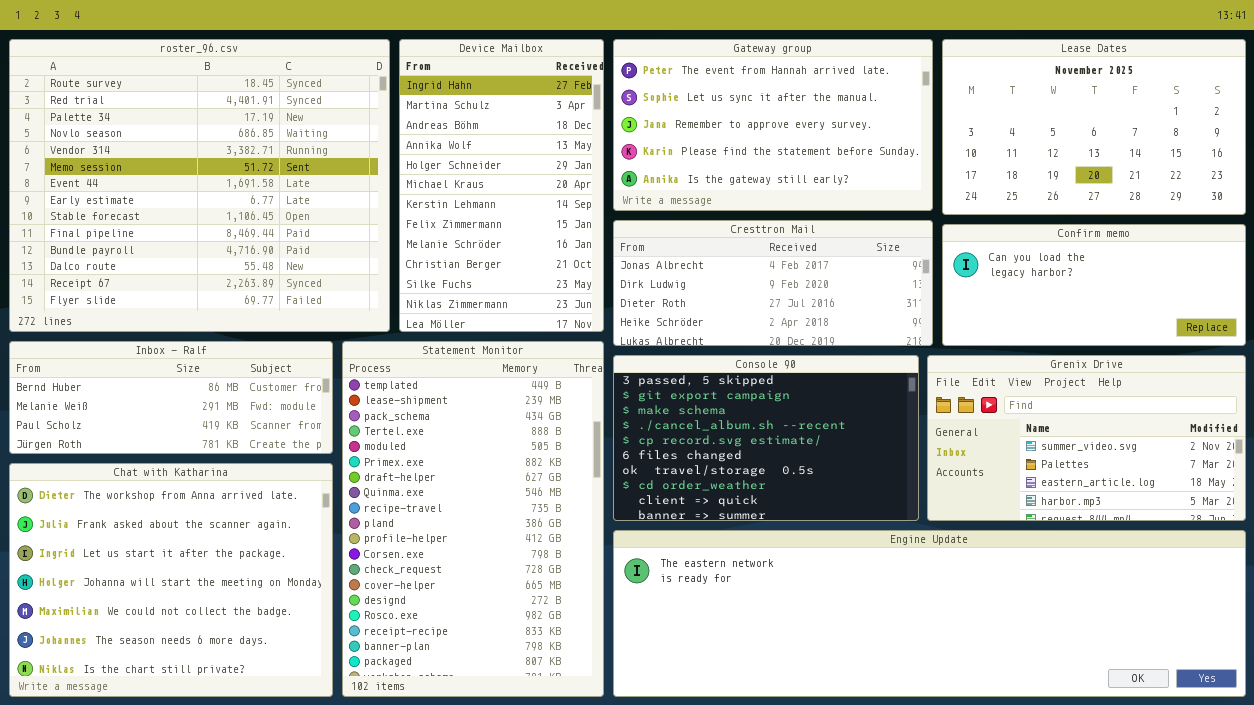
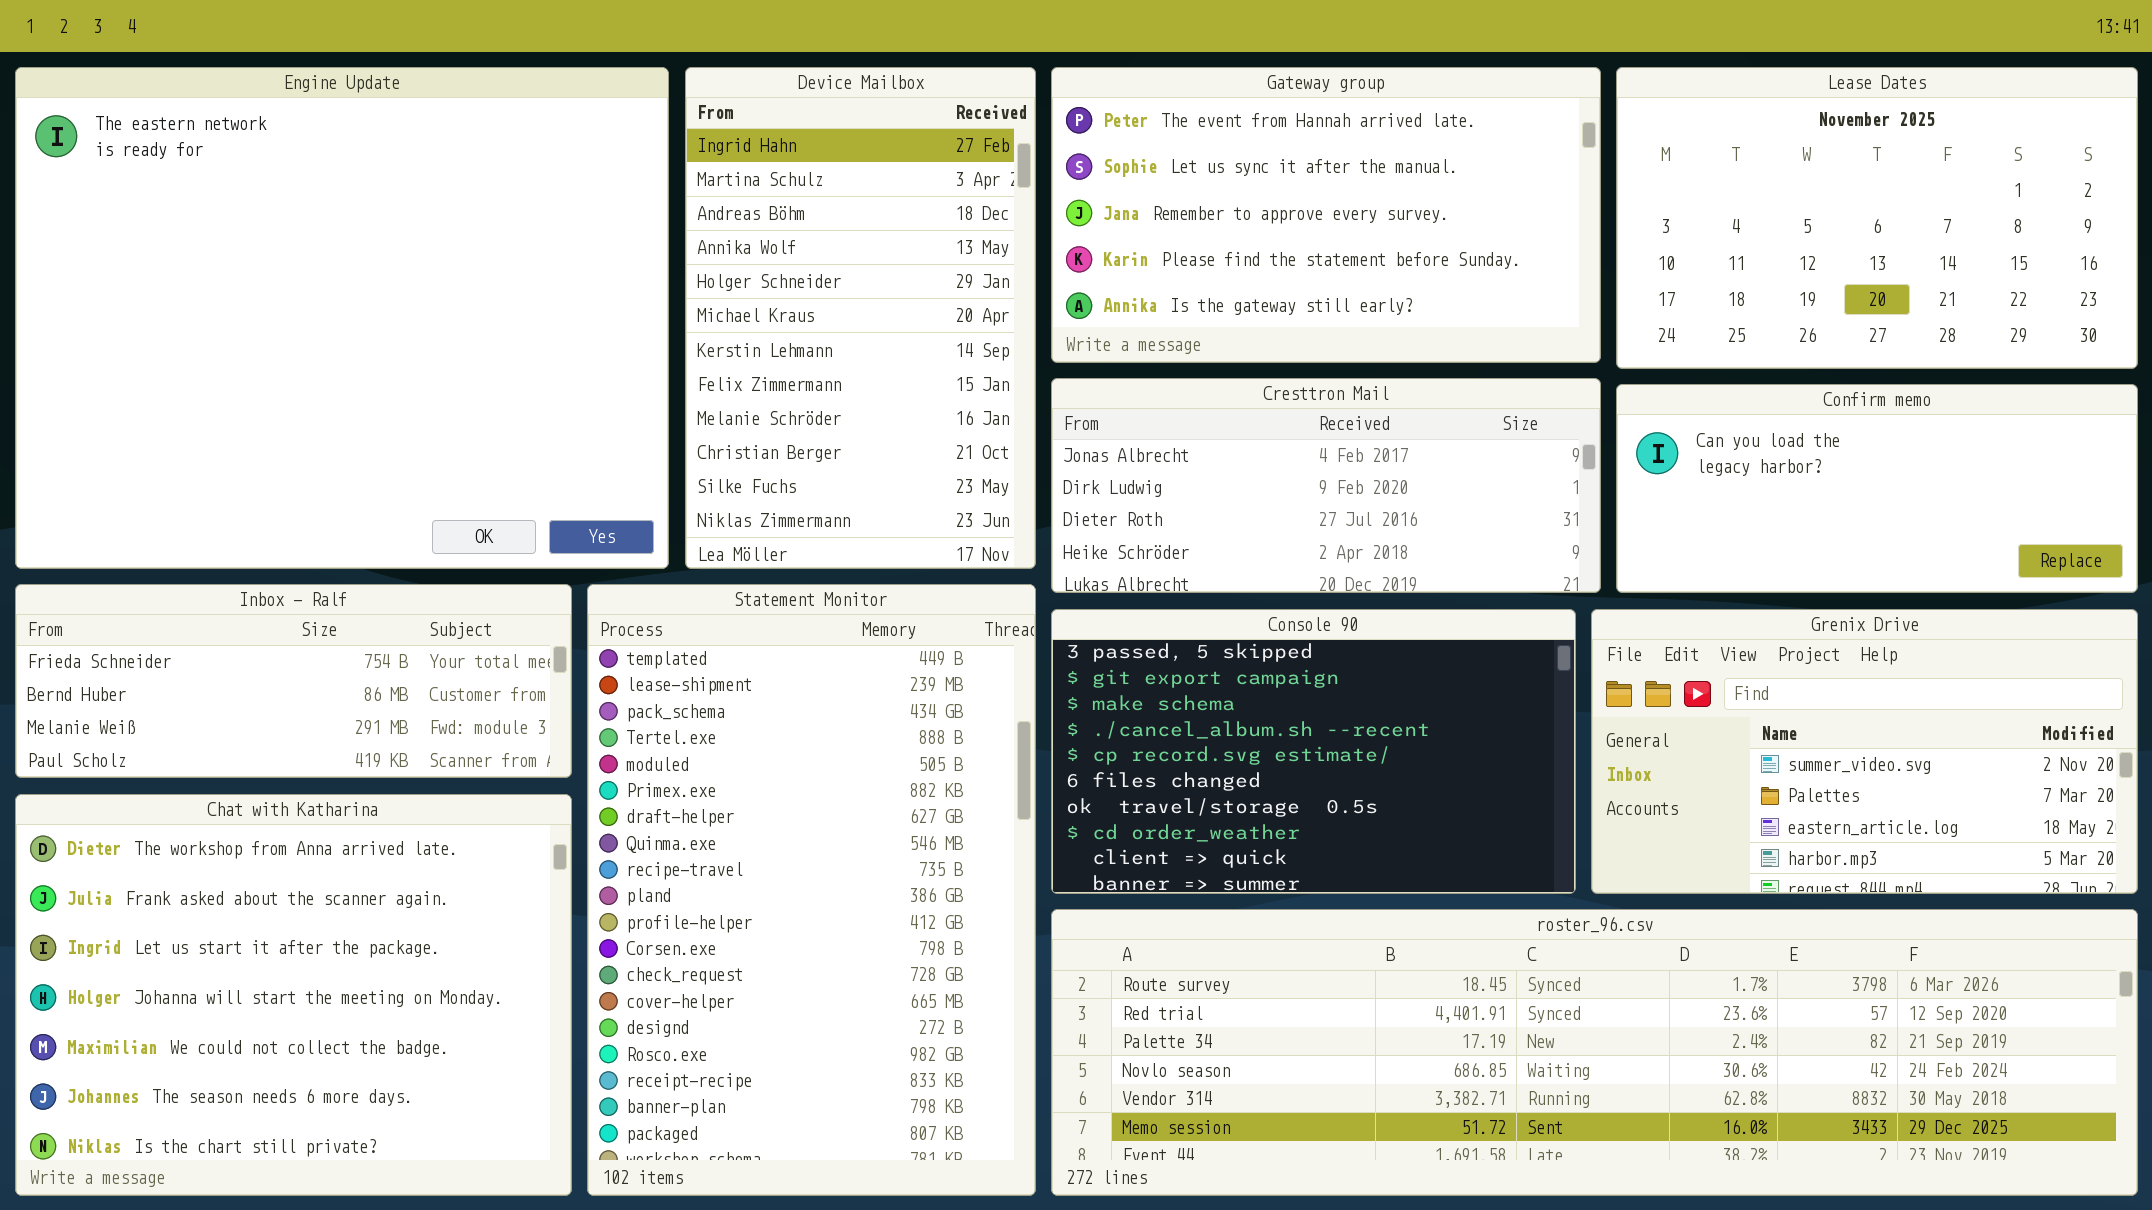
roster_96.csv: [9,39,390,332] -> [1051,909,2138,1196], moved, resized
Inbox - Ralf: [9,341,333,454] -> [15,584,572,778], scrolled up 1 row
Engine Update: [613,530,1246,697] -> [15,67,669,569], moved, resized

